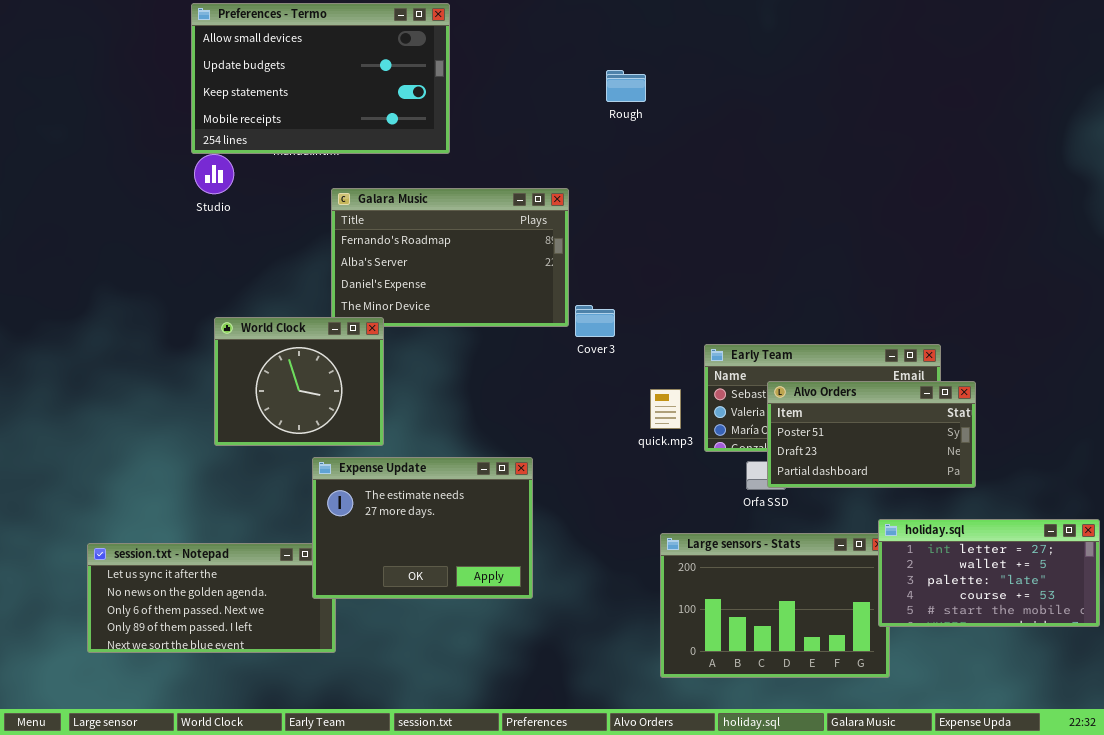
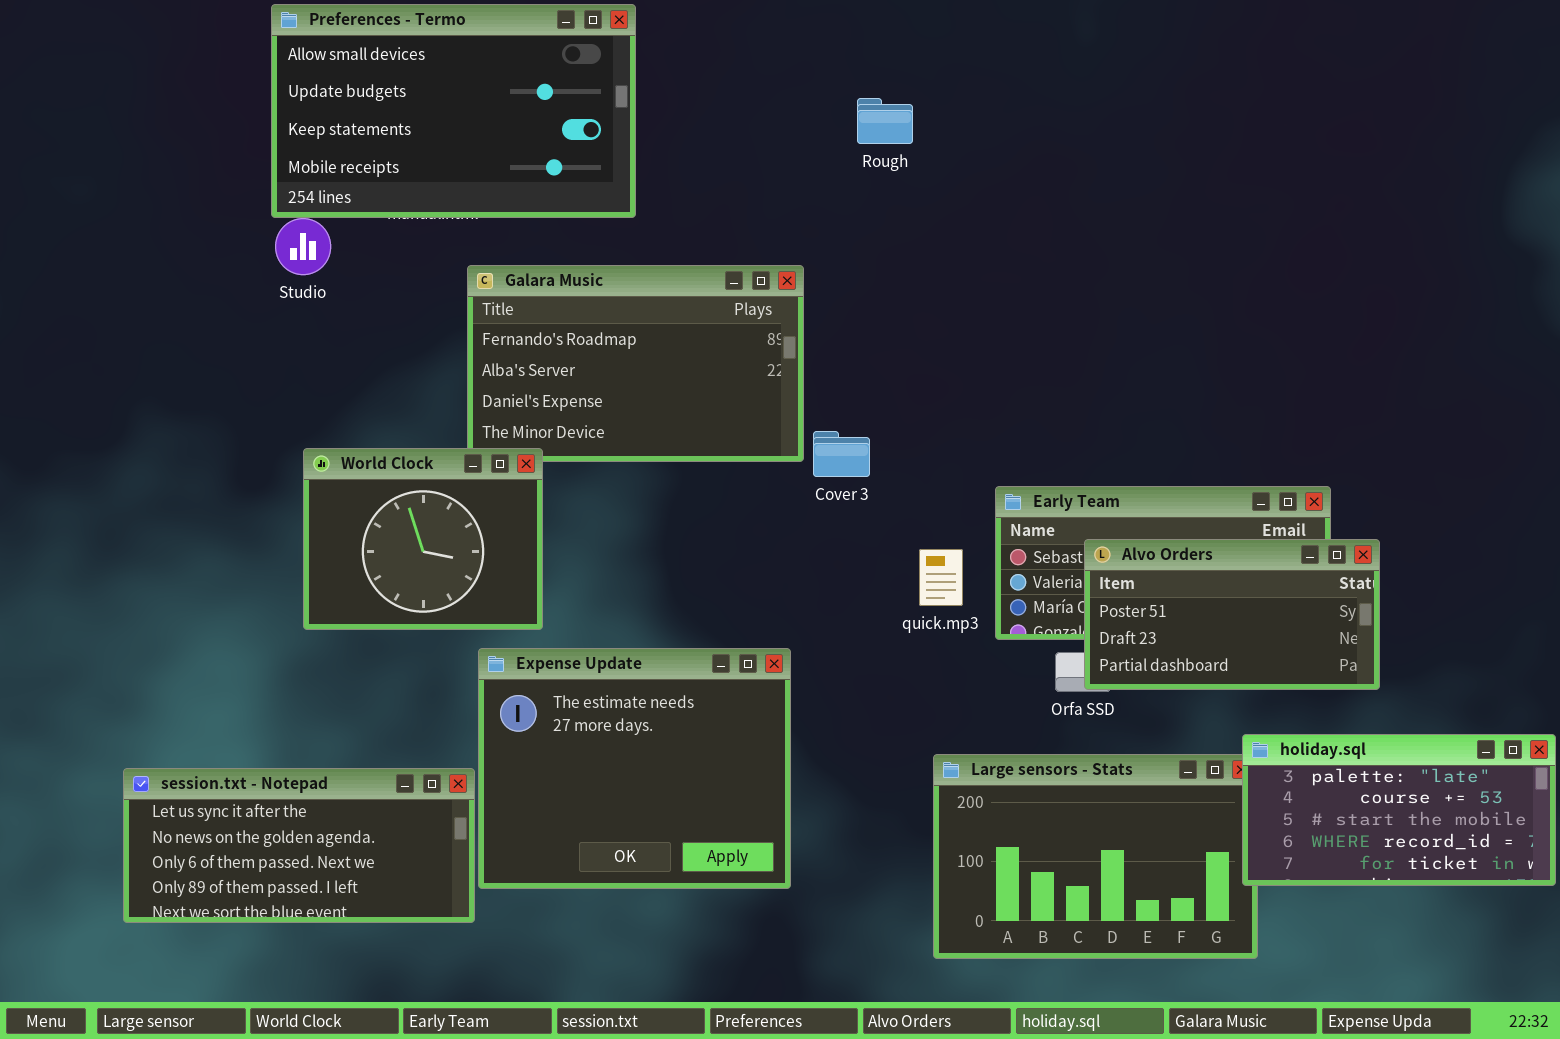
Expense Update: [312,457,533,599] -> [478,648,791,889], moved, resized
holiday.sql: [878,519,1100,627] -> [1242,734,1556,886], scrolled down 2 rows

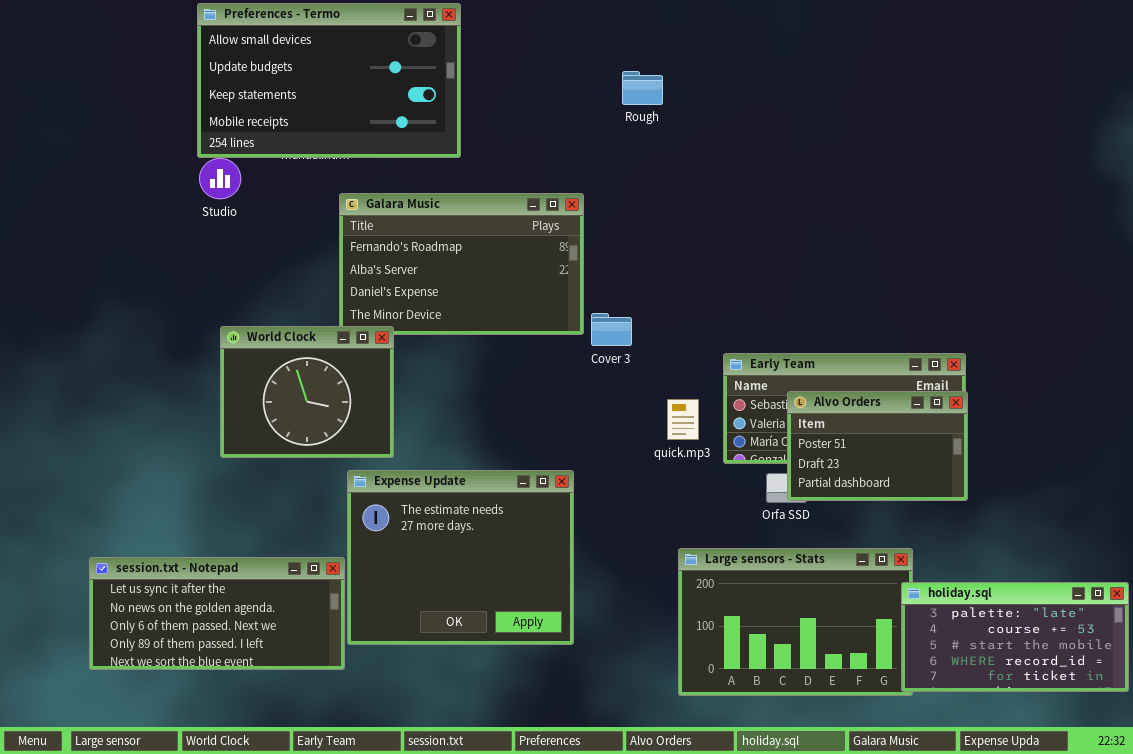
Alvo Orders: [1084,539,1380,690] -> [787,391,968,501], resized
holiday.sql: [1242,734,1556,886] -> [901,582,1129,692], moved

